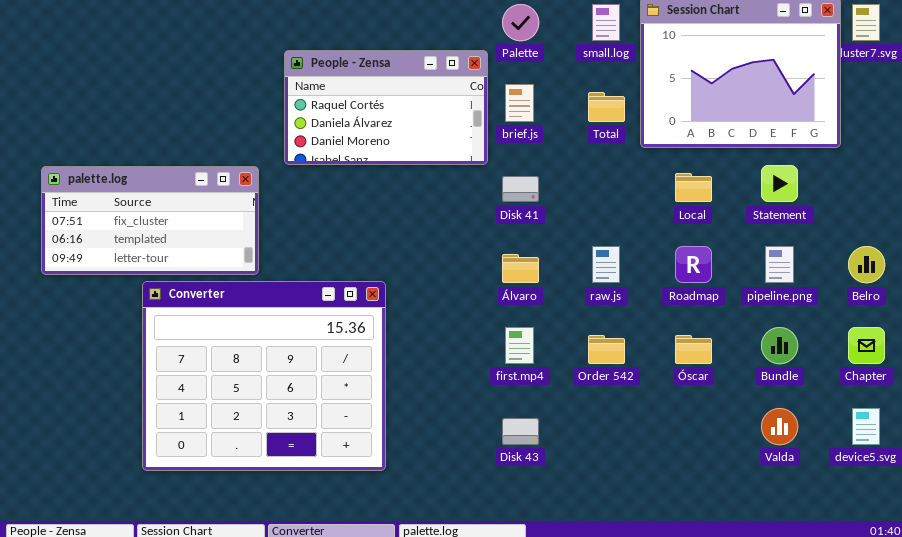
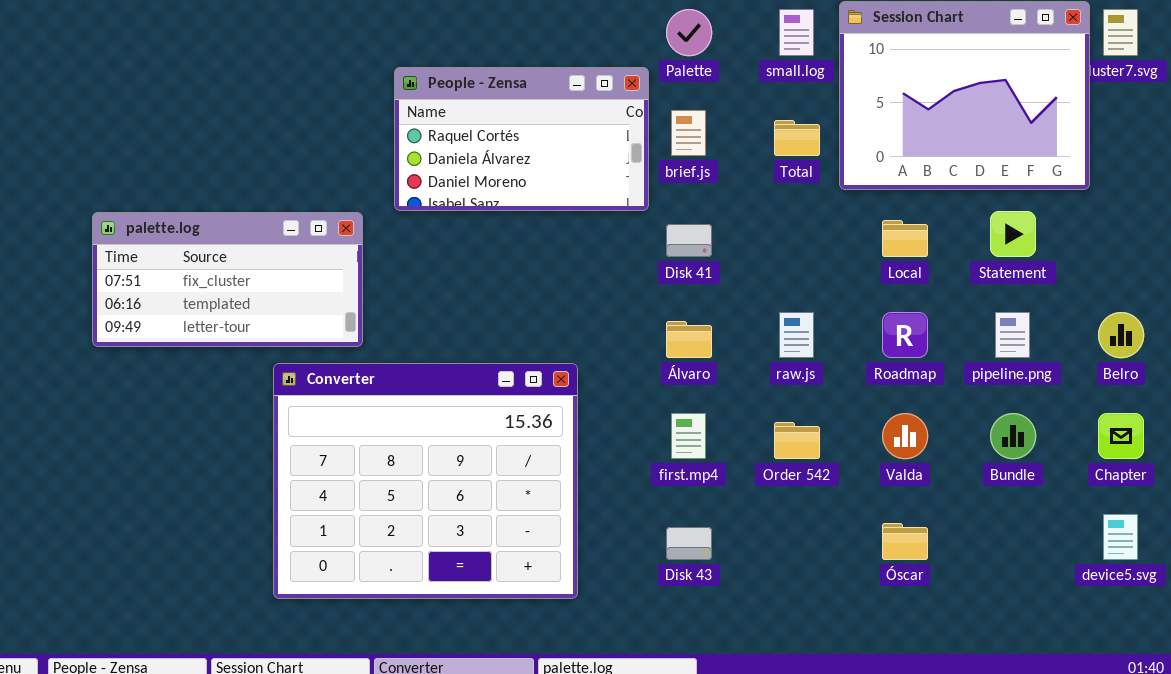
Converter: [142,281,386,471] -> [273,363,578,599], moved
Óscar: [675,335,712,364] -> [882,523,928,560], moved
Valda: [761,408,798,445] -> [882,413,928,459], moved

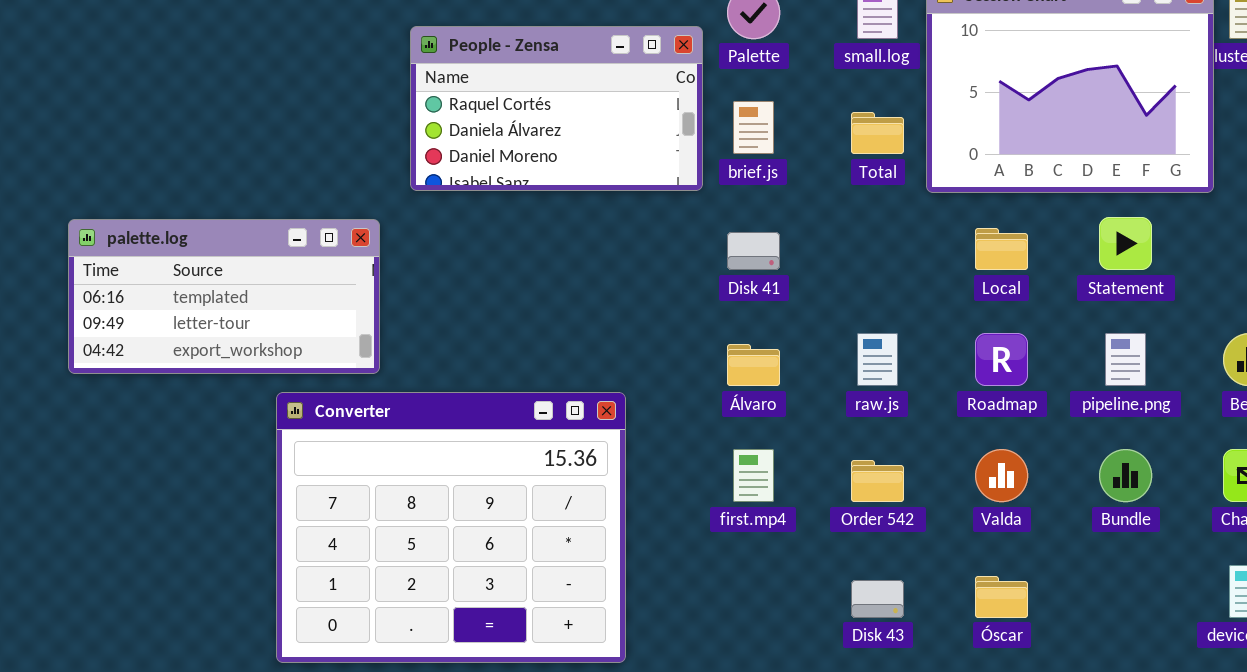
People - Zensa: [394,67,649,211] -> [410,26,703,191], moved
palette.log: [92,212,363,347] -> [68,219,380,374], scrolled down 1 row
Disk 43: [666,527,712,560] -> [851,580,904,618], moved

